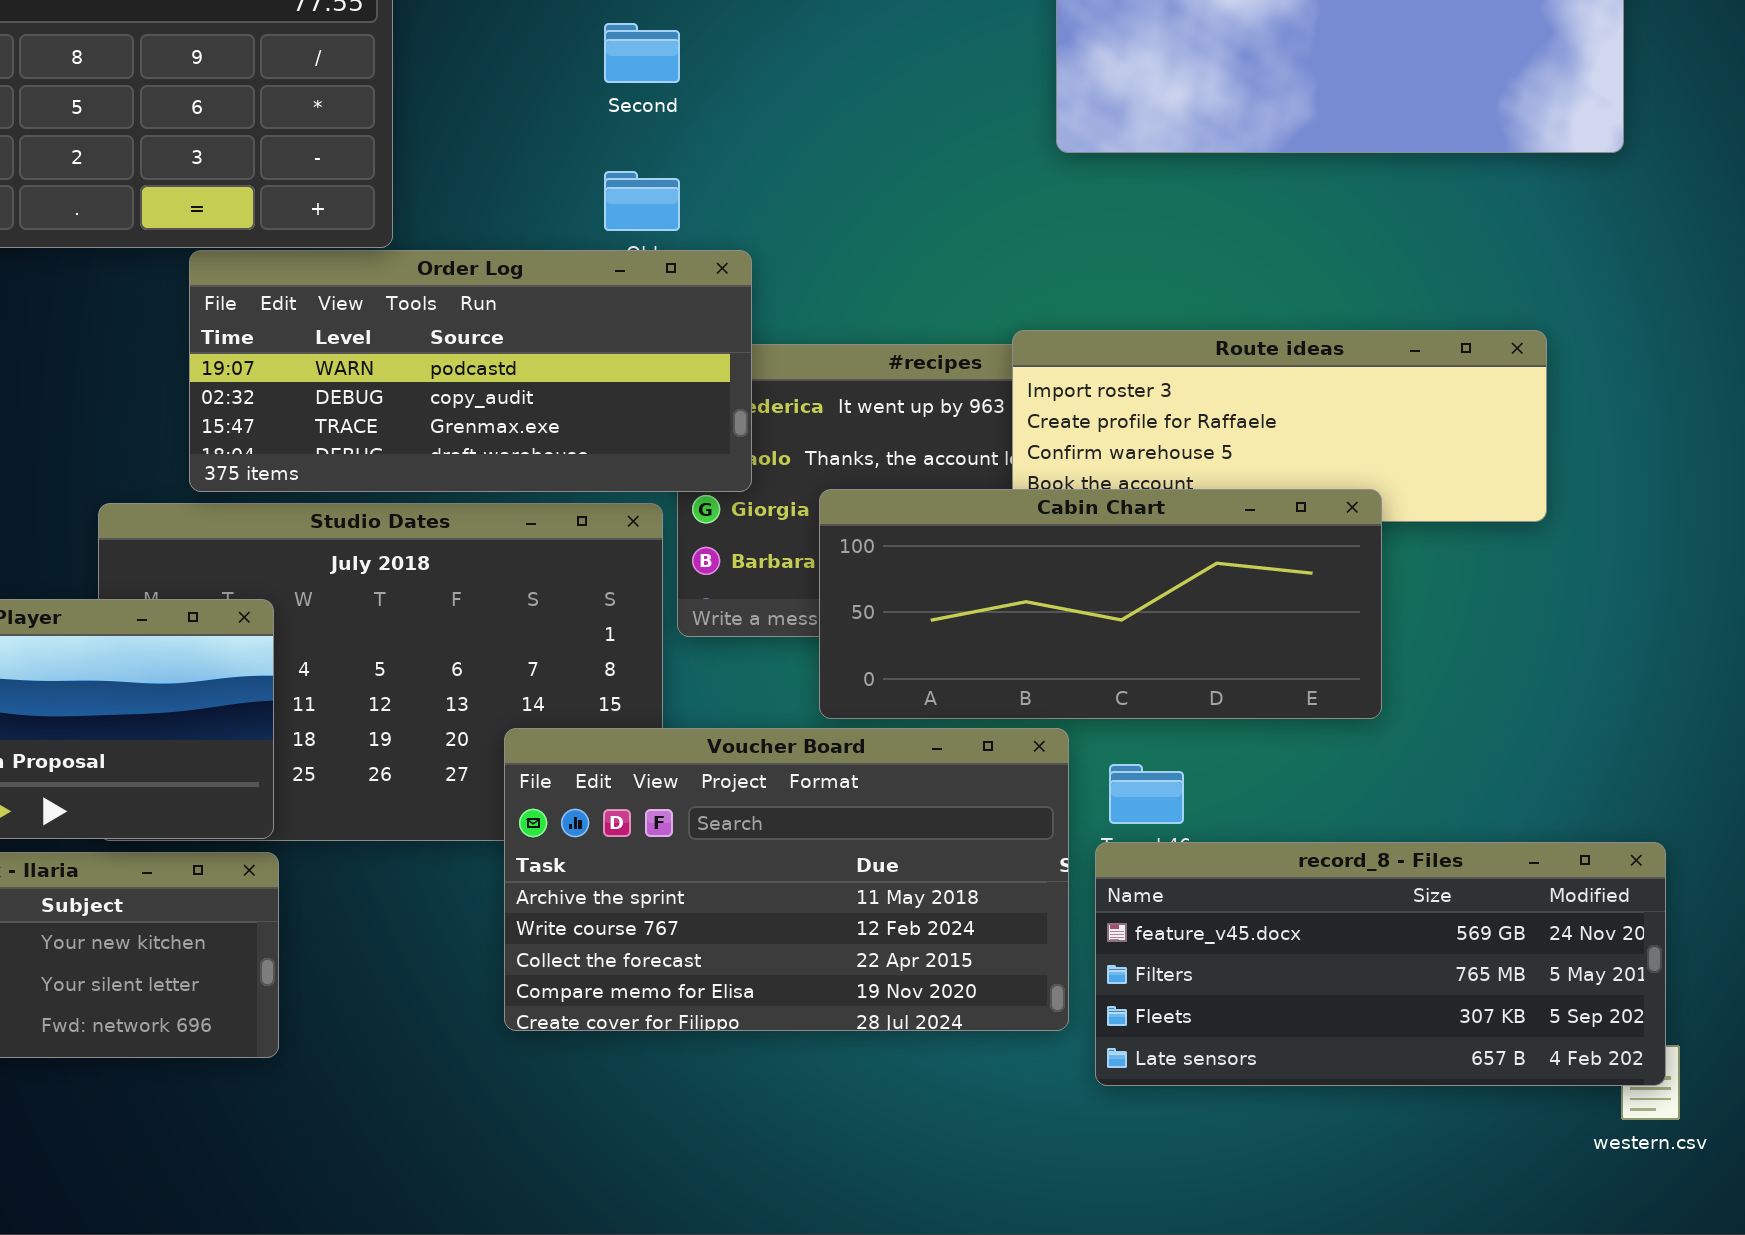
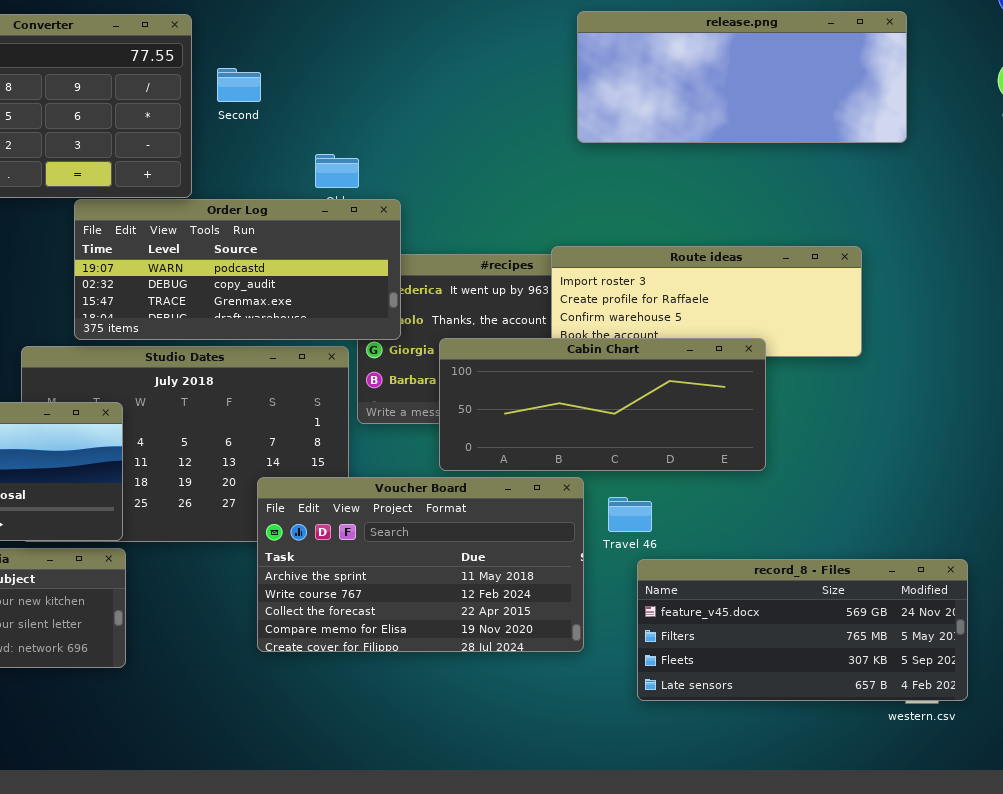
Second: [604,23,680,83] -> [217,68,261,102], moved
record_8 - Files: [1095,842,1666,1086] -> [637,559,968,701], moved

